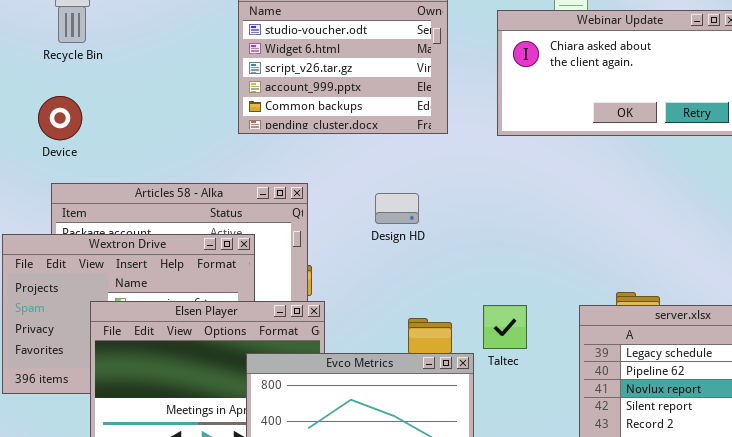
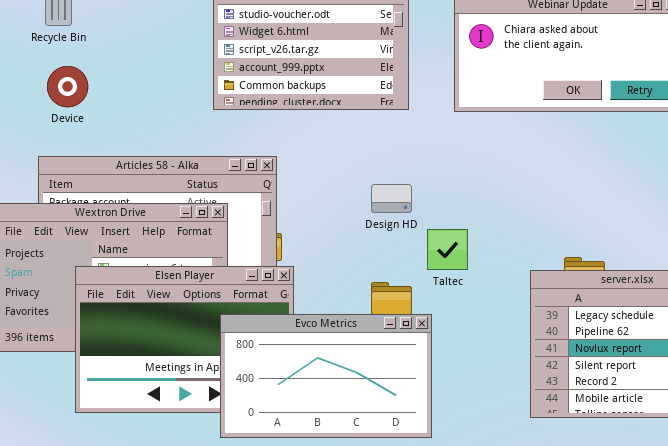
Device: [38,96,82,140] -> [47,66,88,107], moved
Design HD: [375,193,419,224] -> [371,184,412,213], moved
Taltec: [483,305,527,349] -> [427,229,468,270], moved

